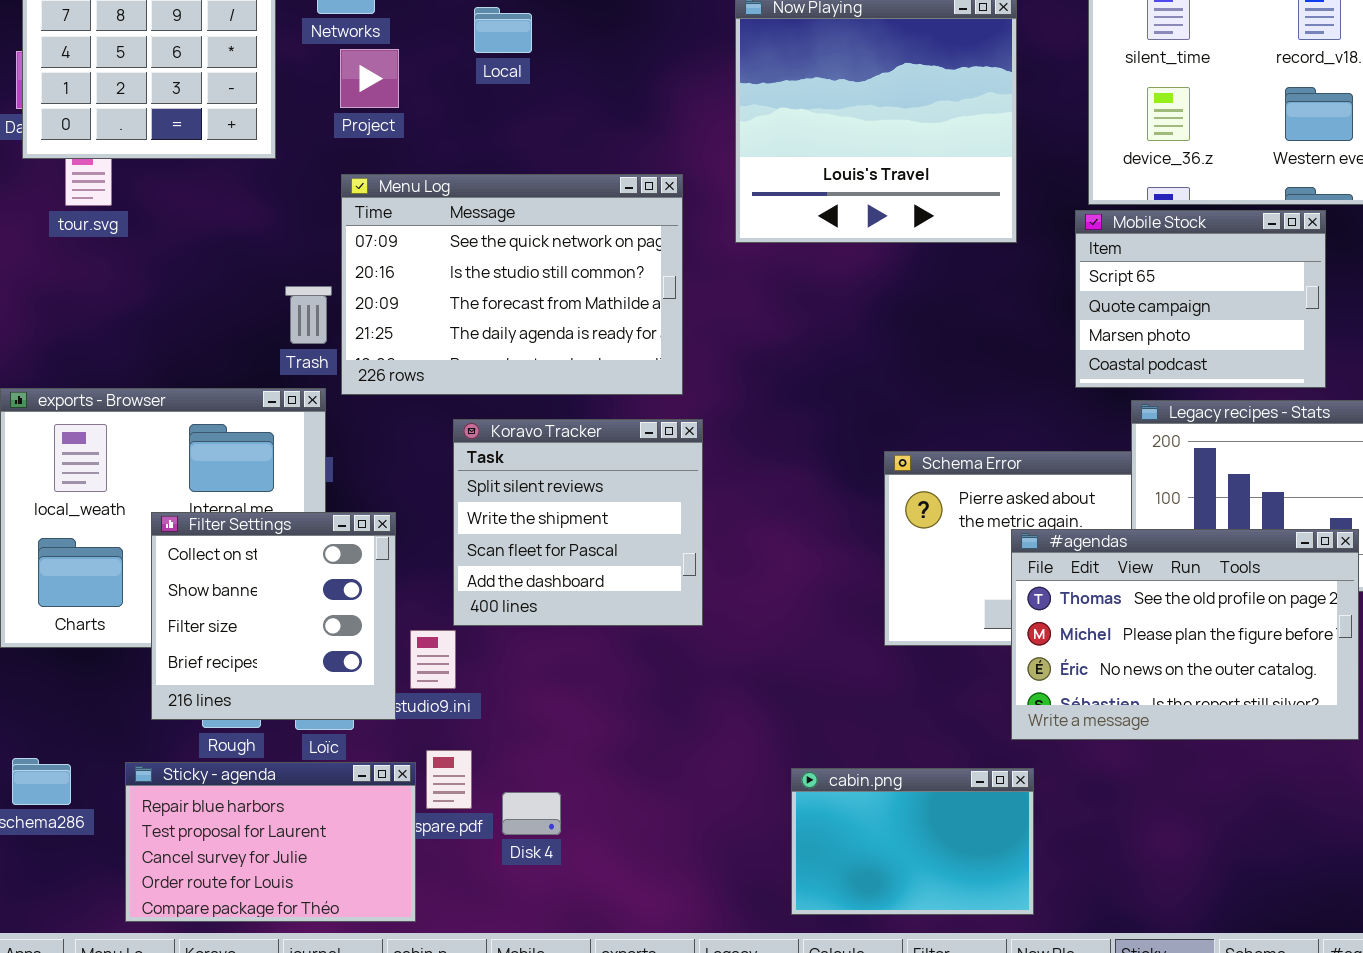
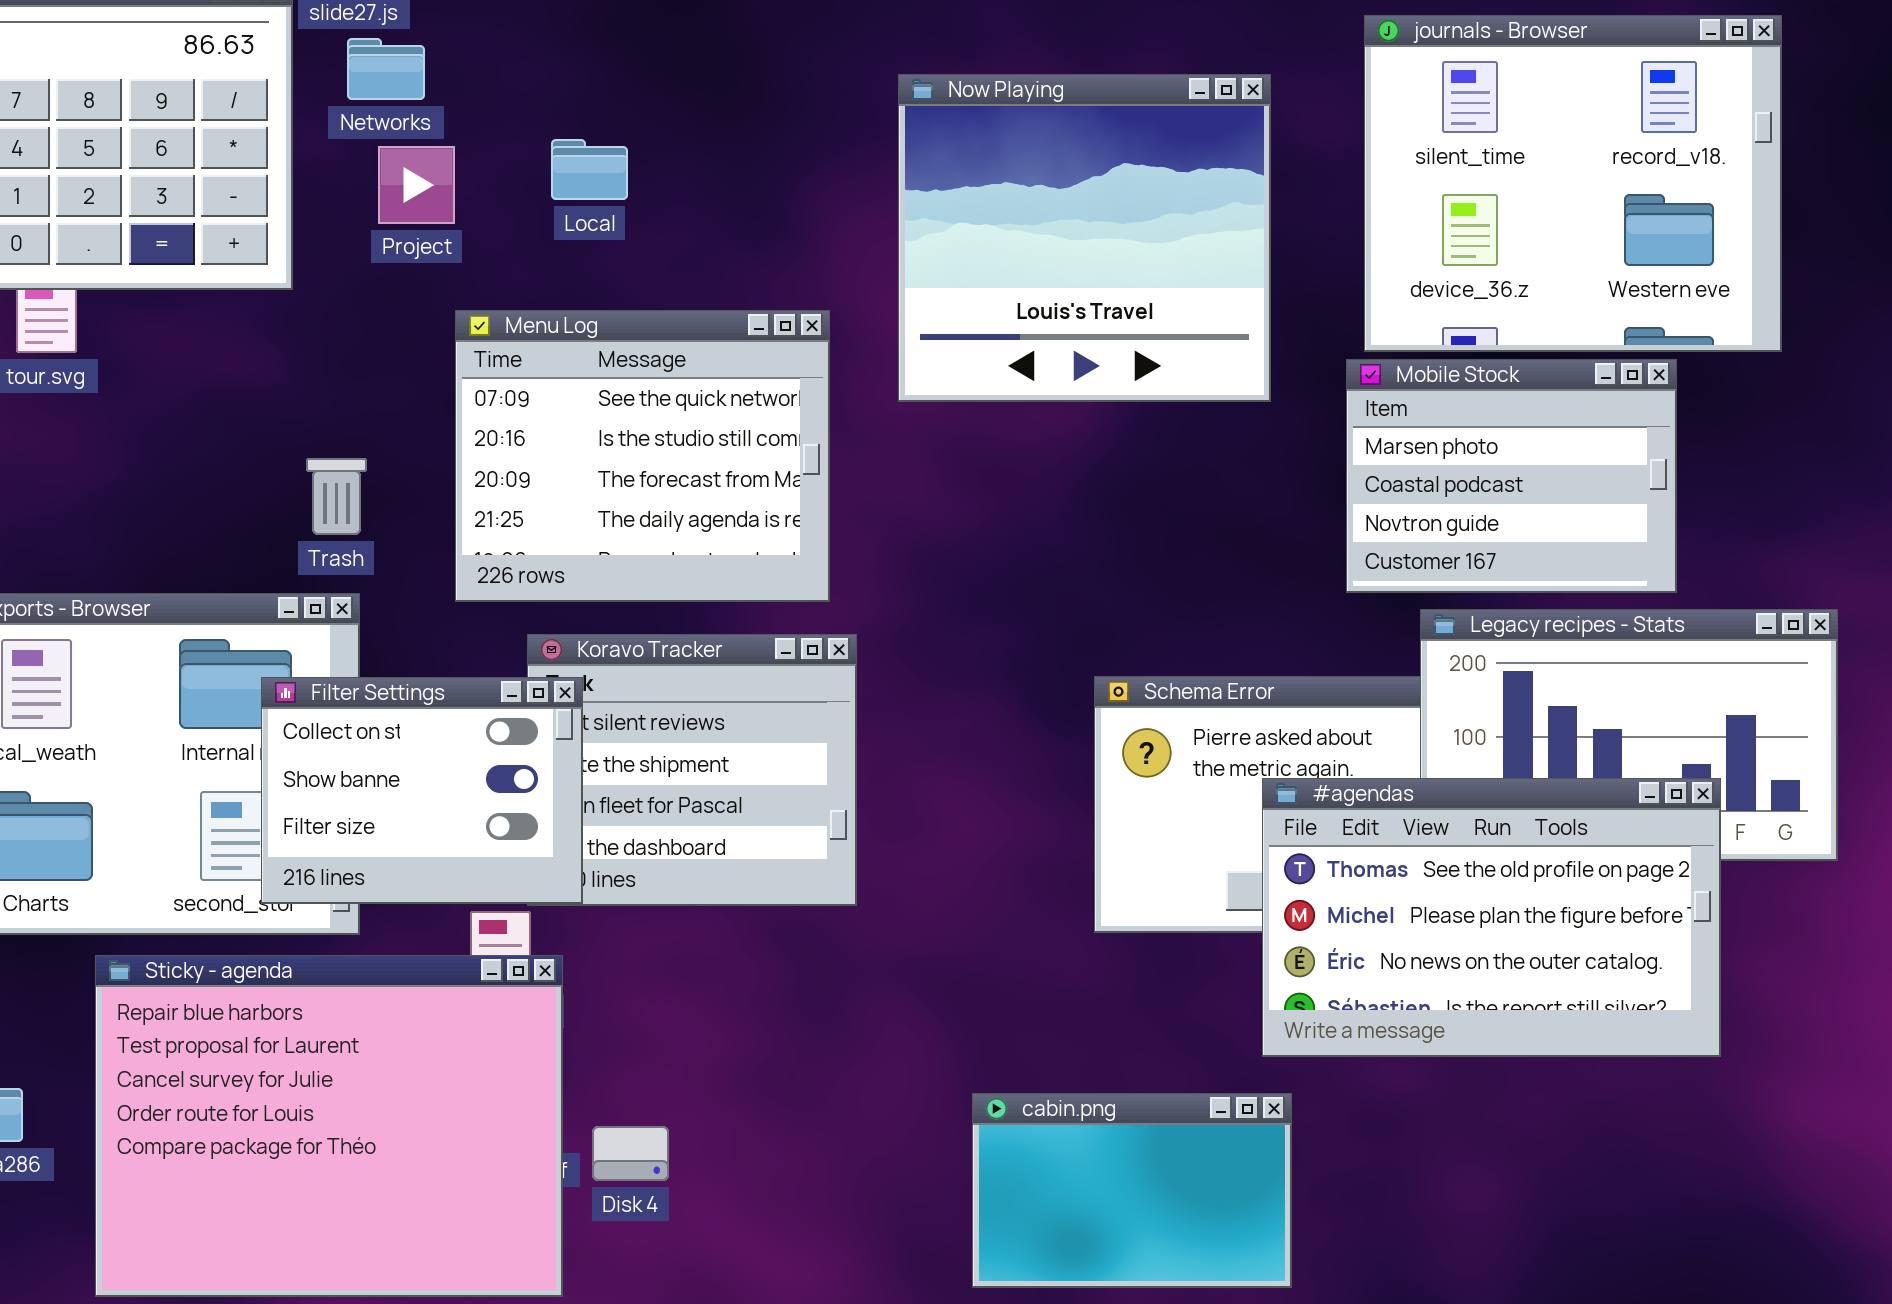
Local: [474,7,532,53] -> [551,139,628,200], moved
Menu Log: [341,174,683,395] -> [455,310,830,602], resized
Mobile Stock: [1075,210,1326,388] -> [1346,359,1677,593], scrolled down 2 rows
Filter Settings: [151,512,396,720] -> [261,677,583,904], moved, resized
Sticky - agenda: [125,762,416,922] -> [95,955,563,1297], resized

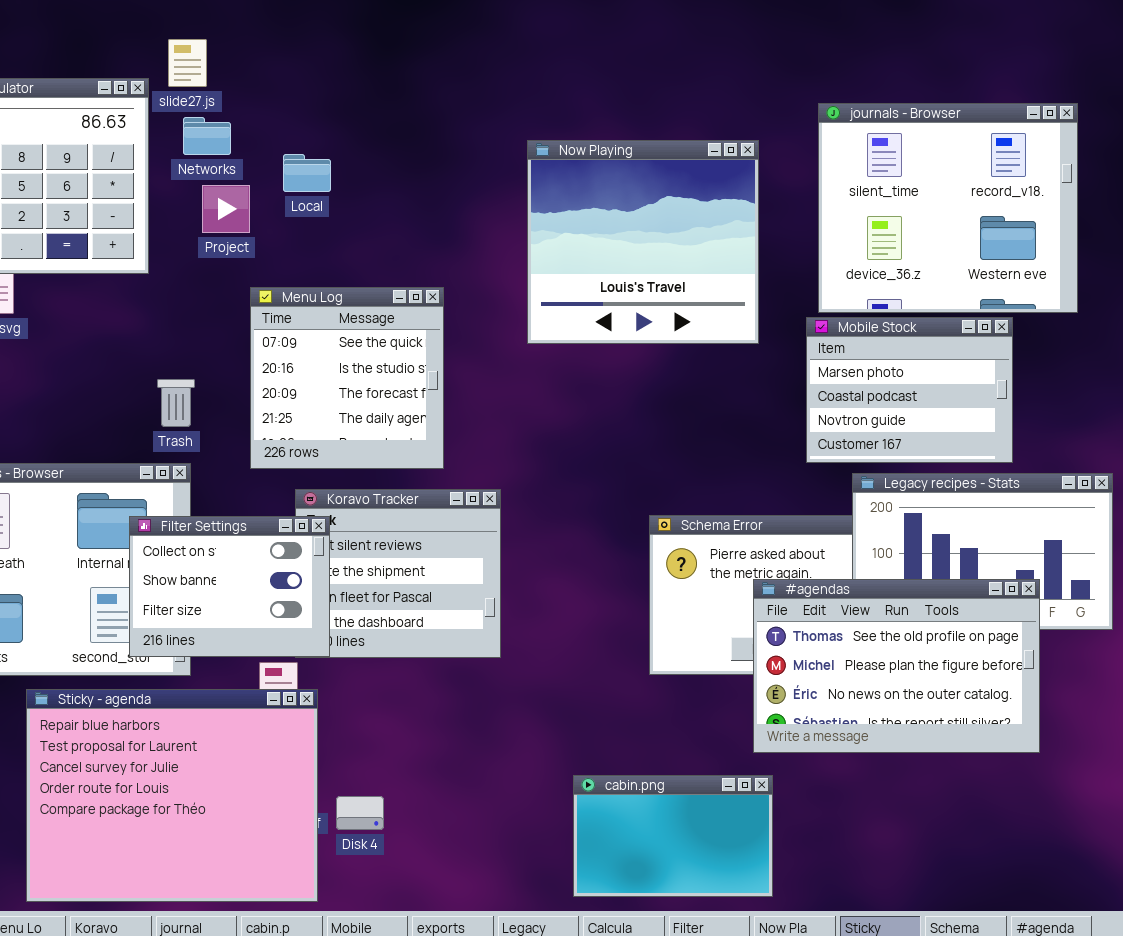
Local: [551,139,628,200] -> [283,154,331,192], moved
Menu Log: [455,310,830,602] -> [250,287,444,469], resized

